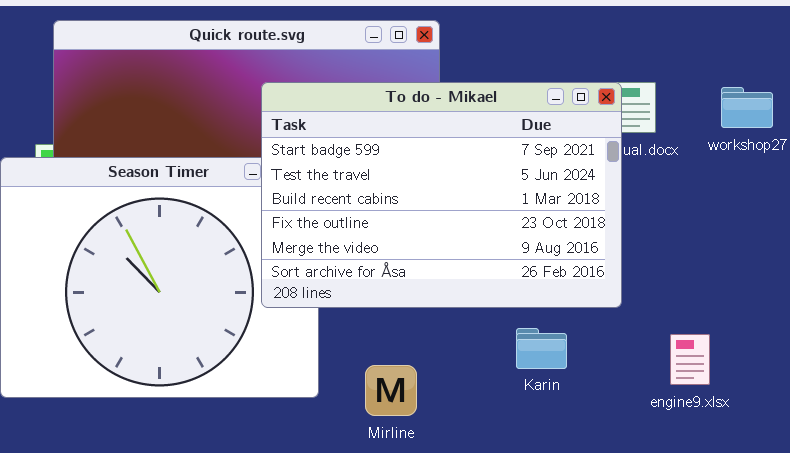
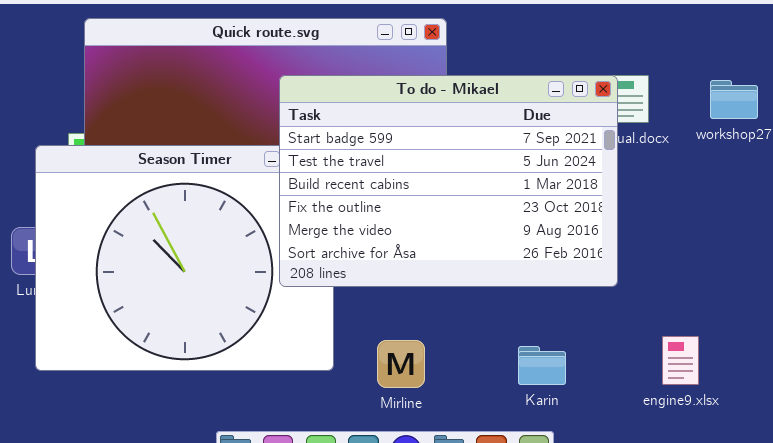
Karin: [516,328,567,369] -> [518,346,566,385], moved
engine9.xlsx: [670,334,710,385] -> [662,336,699,385], moved

